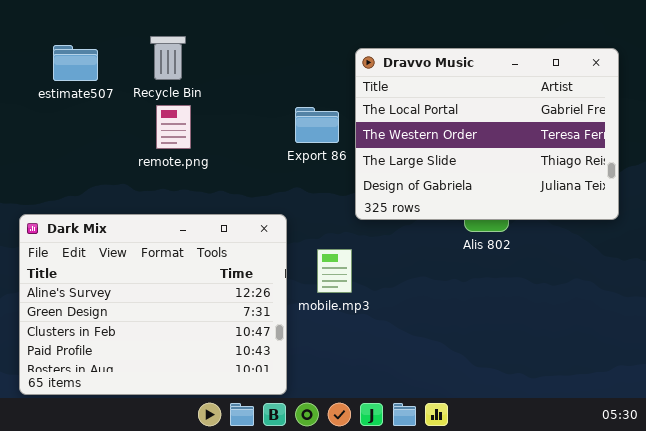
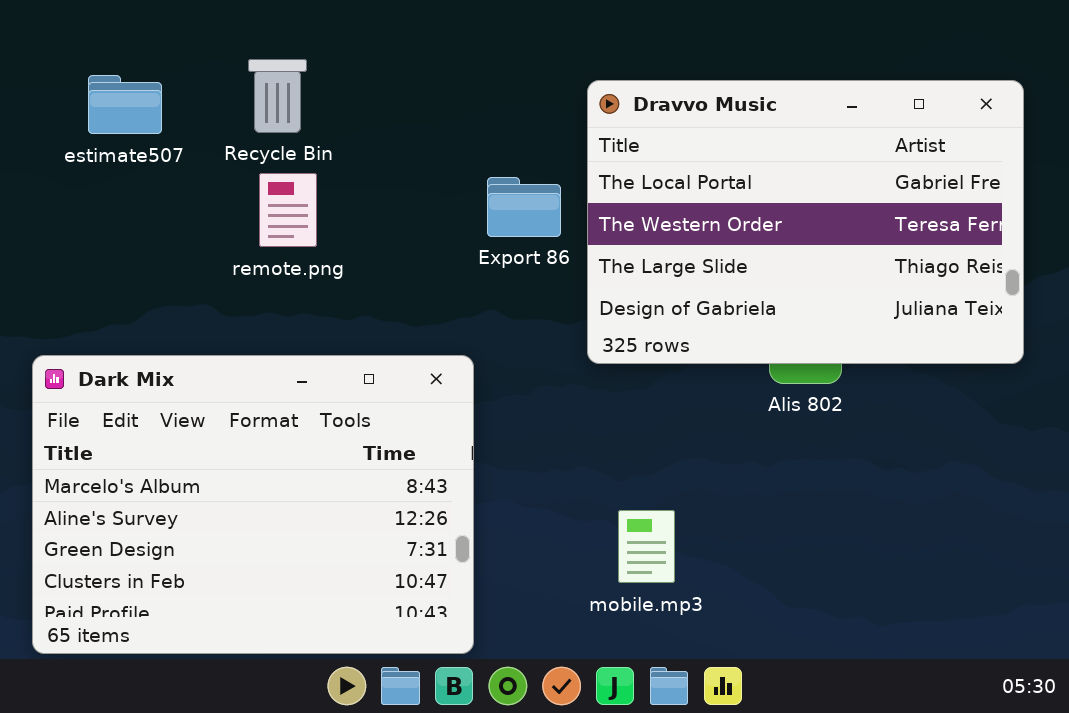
Dark Mix: [19,214,287,395] -> [32,355,474,654], scrolled up 1 row
mobile.mp3: [317,249,352,293] -> [618,510,675,583], moved

